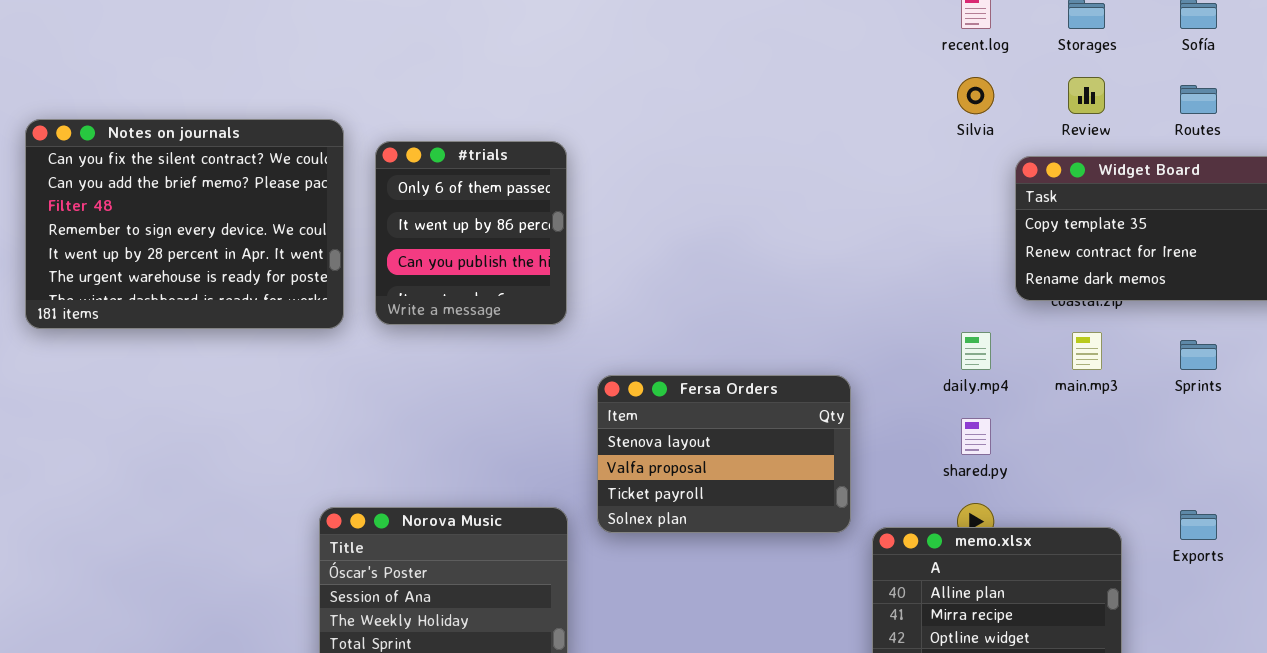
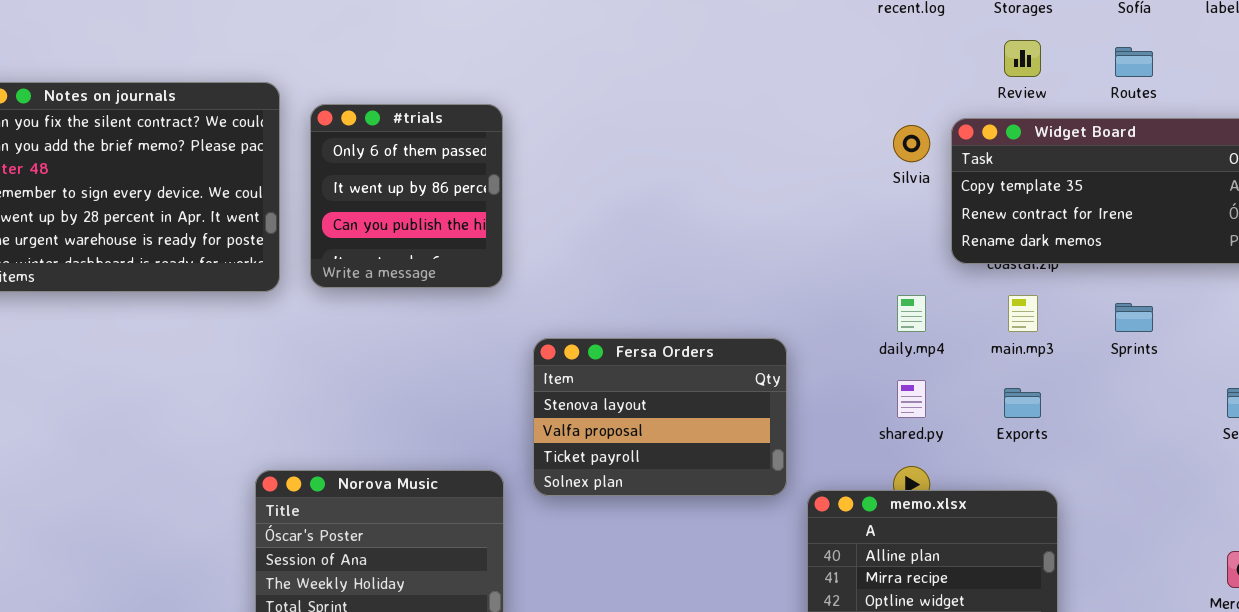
Silvia: [957,77,994,114] -> [893,125,930,162], moved
Exports: [1180,510,1217,540] -> [1004,388,1041,418], moved

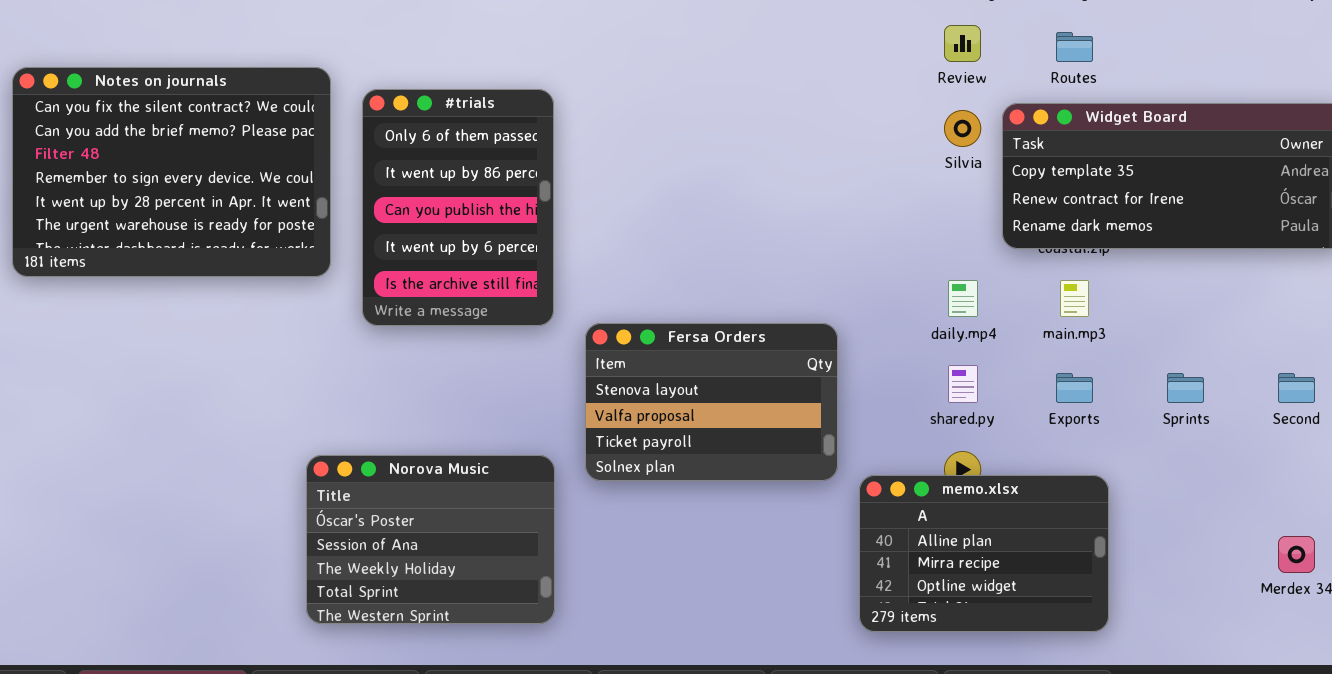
Review: [1004,40,1041,77] -> [944,25,981,62], moved
Routes: [1115,47,1153,77] -> [1056,32,1093,62], moved
#trials: [310,104,503,288] -> [362,89,554,326], resized
Sprints: [1115,303,1153,332] -> [1167,373,1204,403], moved

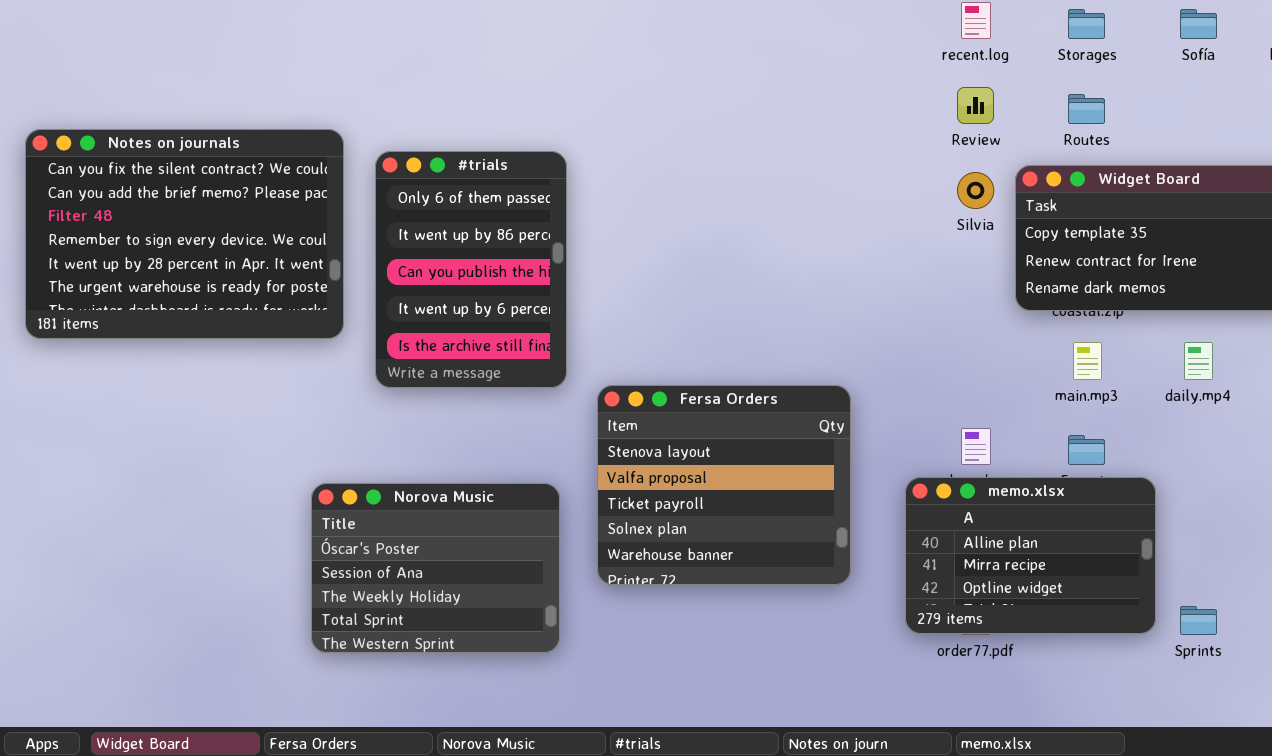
daily.mp4: [948,280,978,317] -> [1184,342,1213,380], moved
Fersa Orders: [585,323,838,481] -> [597,385,851,585], resized
Sprints: [1167,373,1204,403] -> [1180,606,1217,635], moved
Norova Music: [306,455,555,624] -> [311,483,560,653], moved
memo.xlsx: [859,475,1109,632] -> [905,477,1156,634], moved

